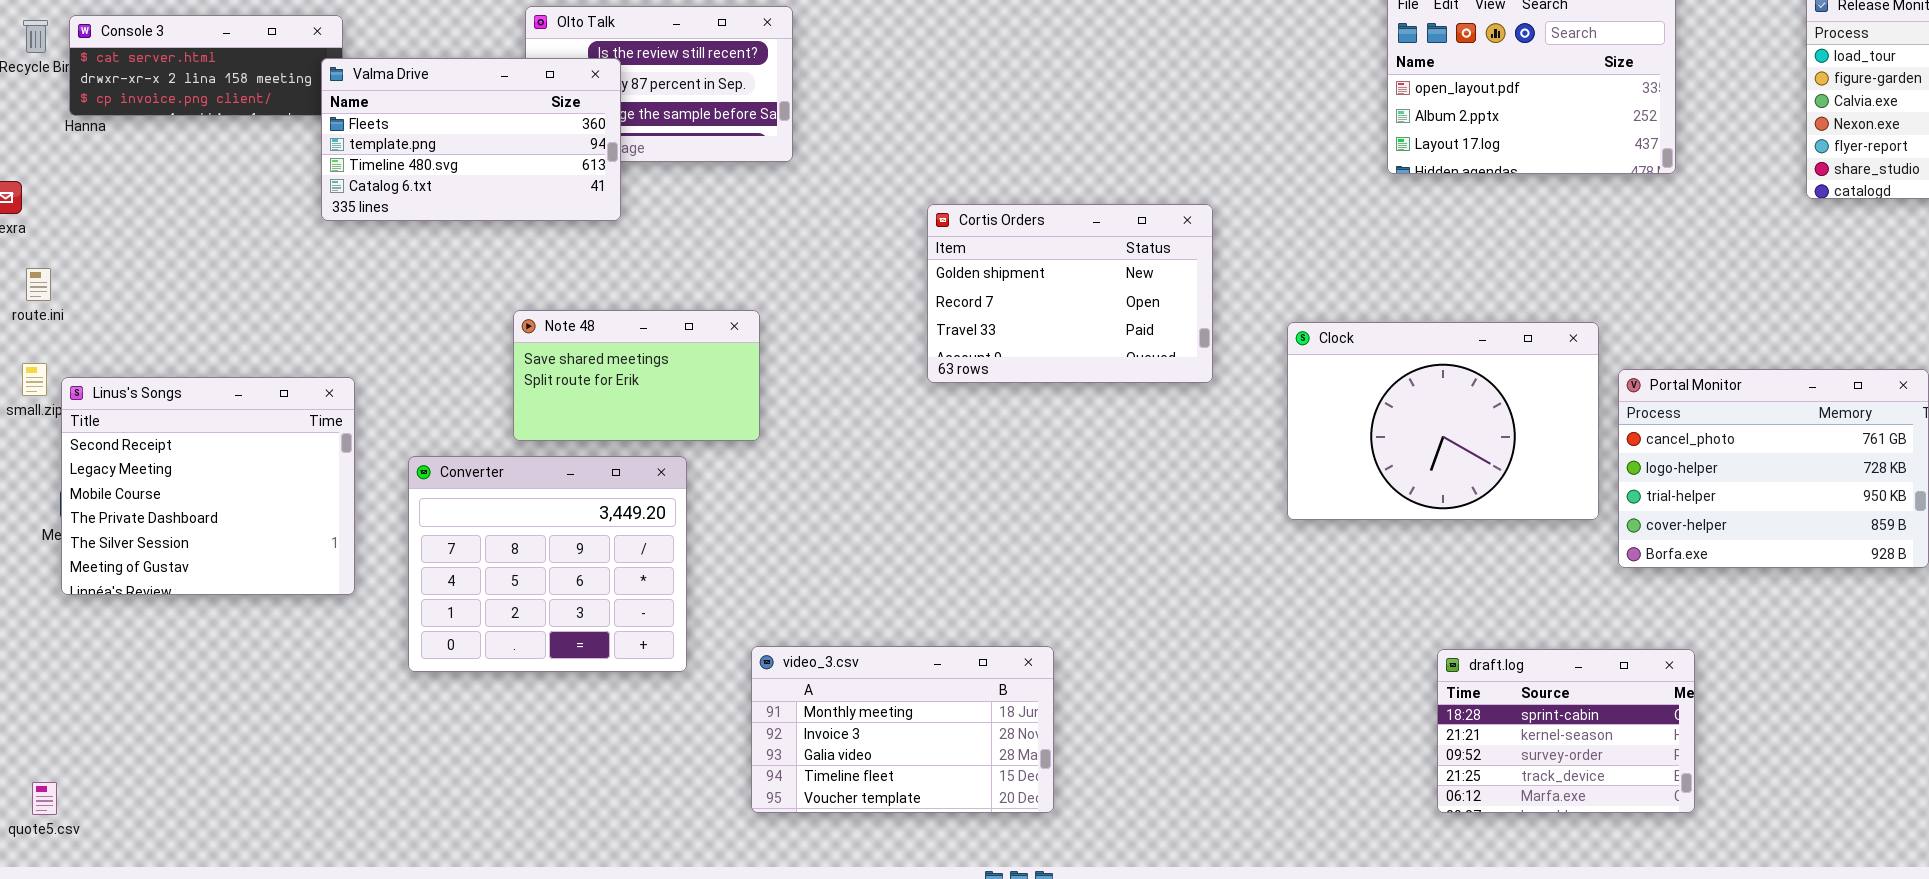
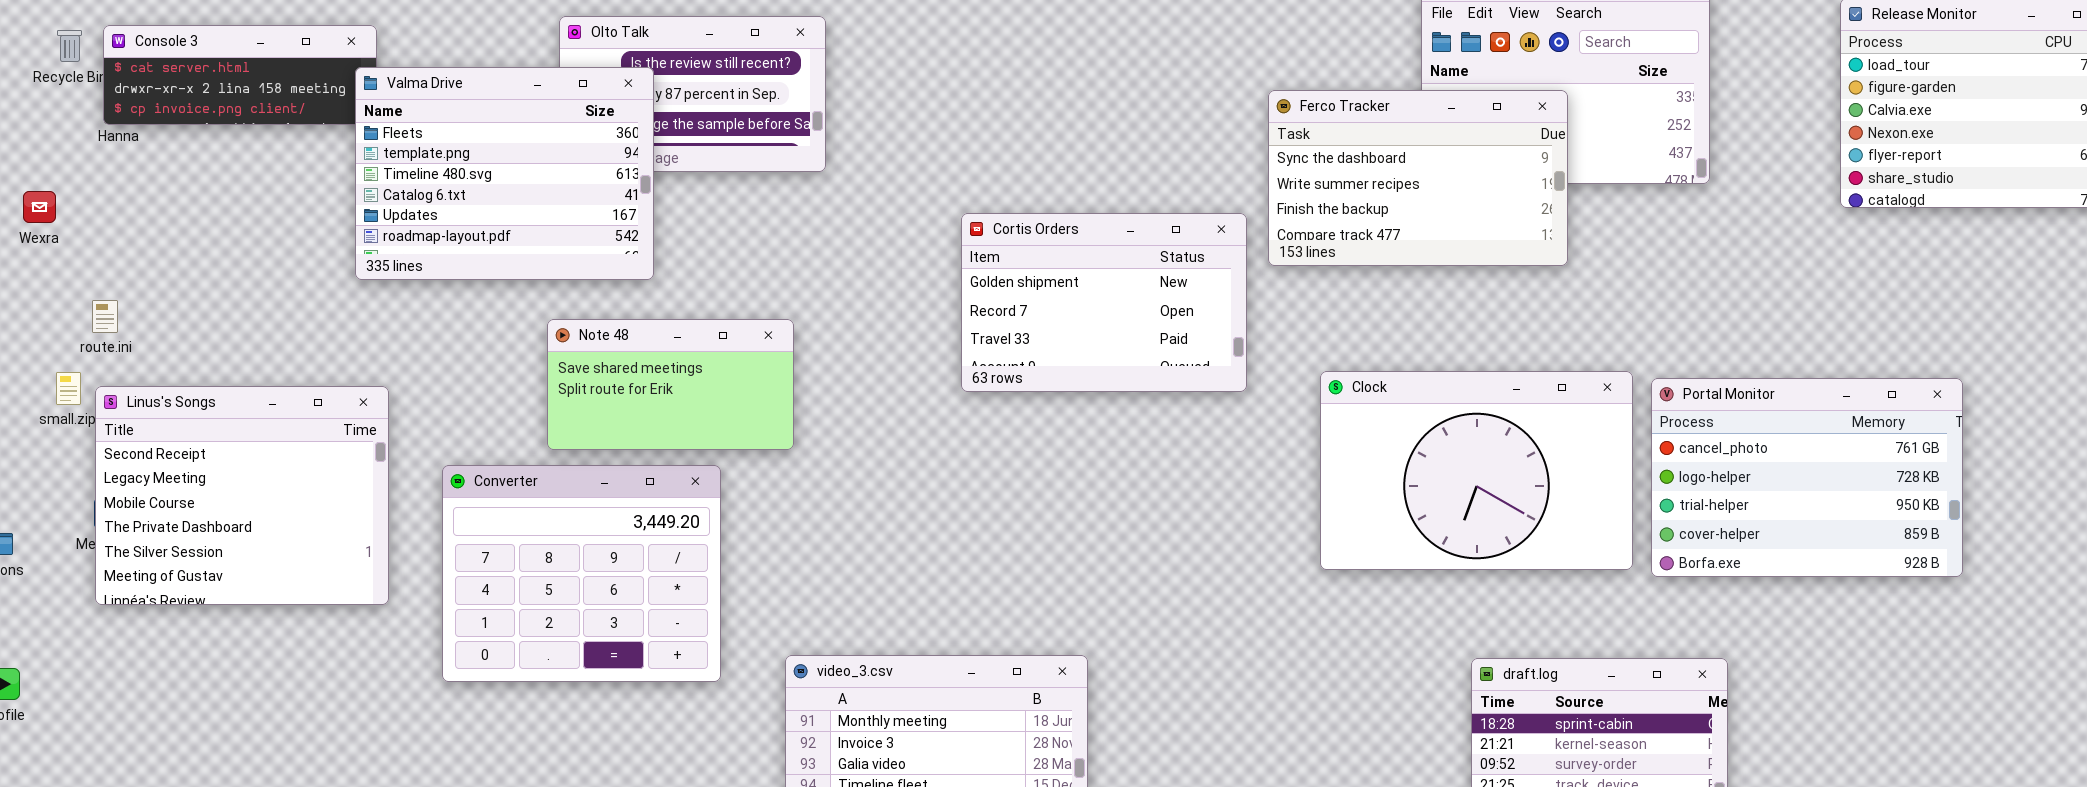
Valma Drive: [321,58,621,221] -> [355,67,654,280], resized
Ferco Tracker: none -> [1268,90,1568,266], opened
route.ini: [26,268,51,301] -> [92,300,118,333], moved
Clock: [1287,322,1599,520] -> [1320,371,1633,570], moved

